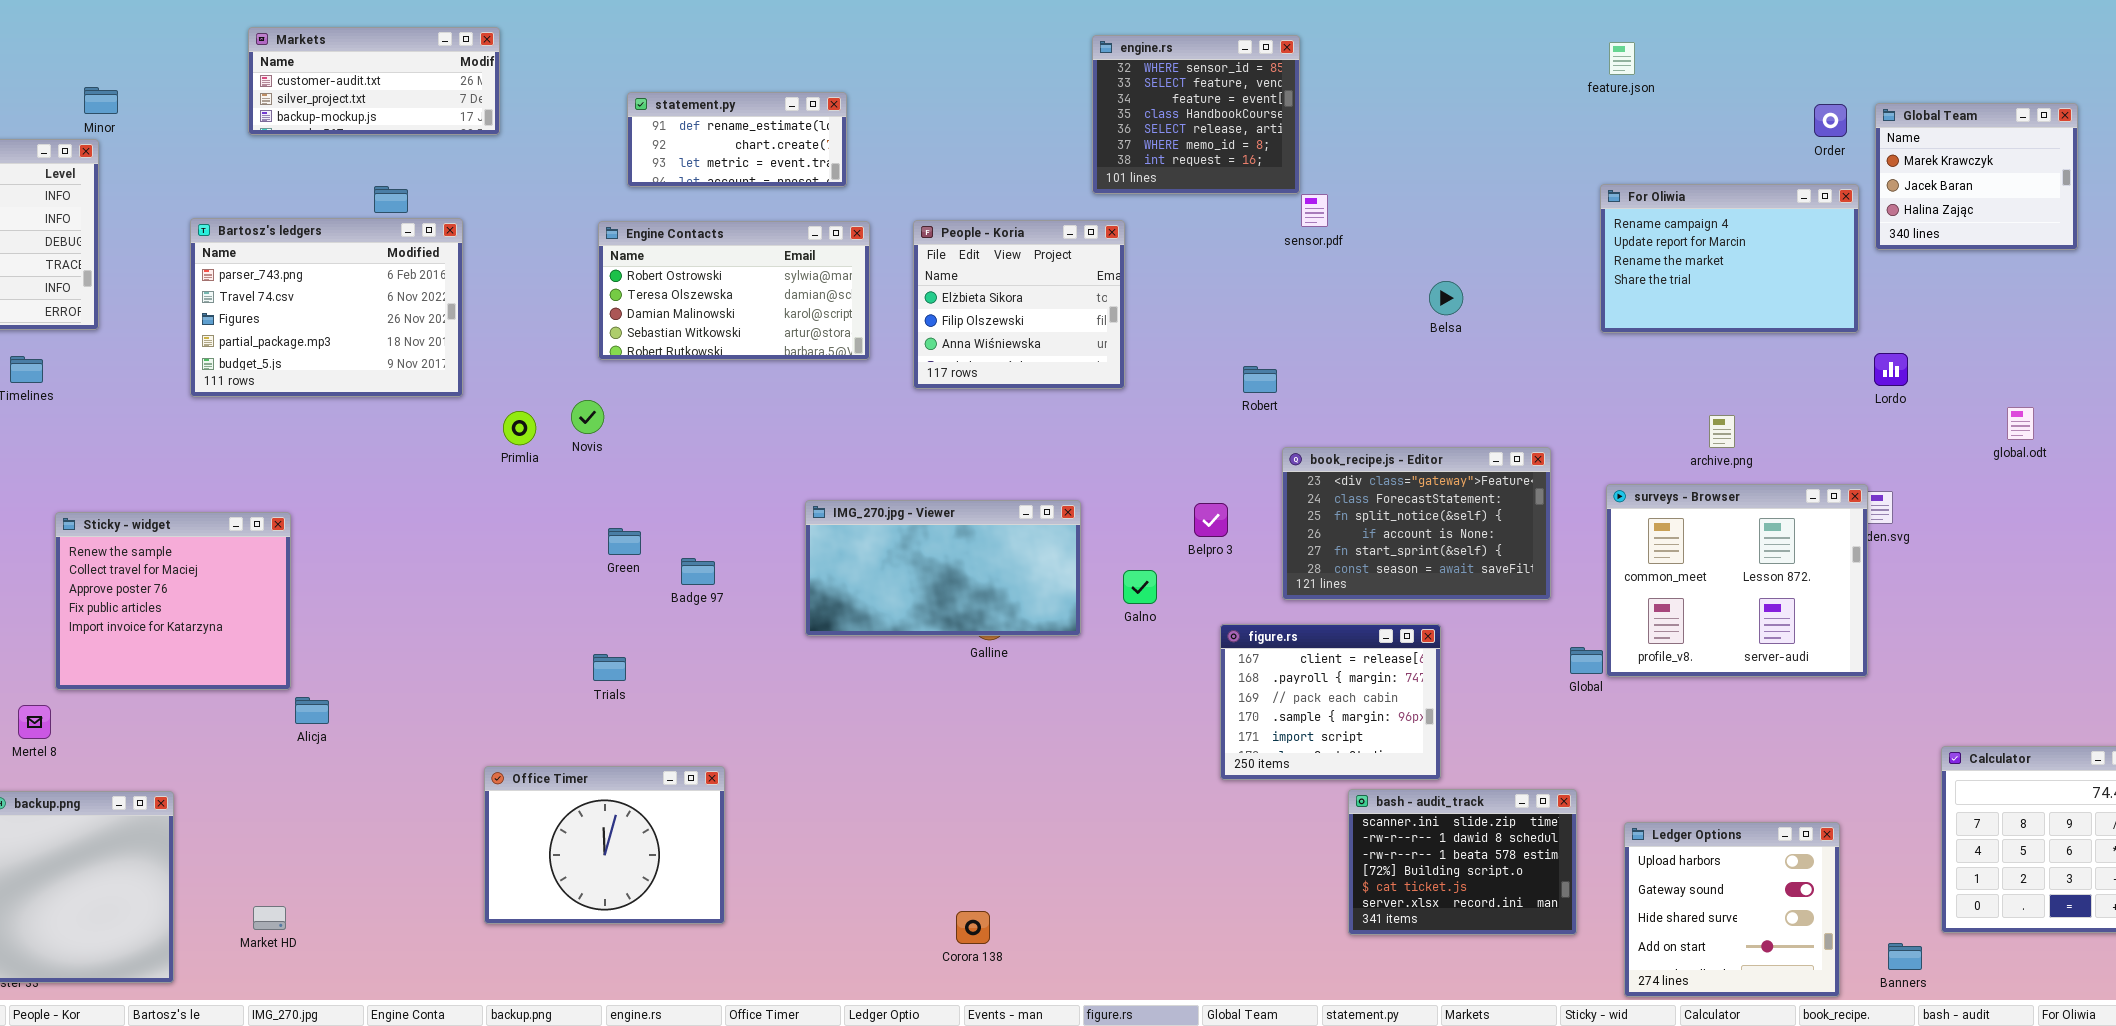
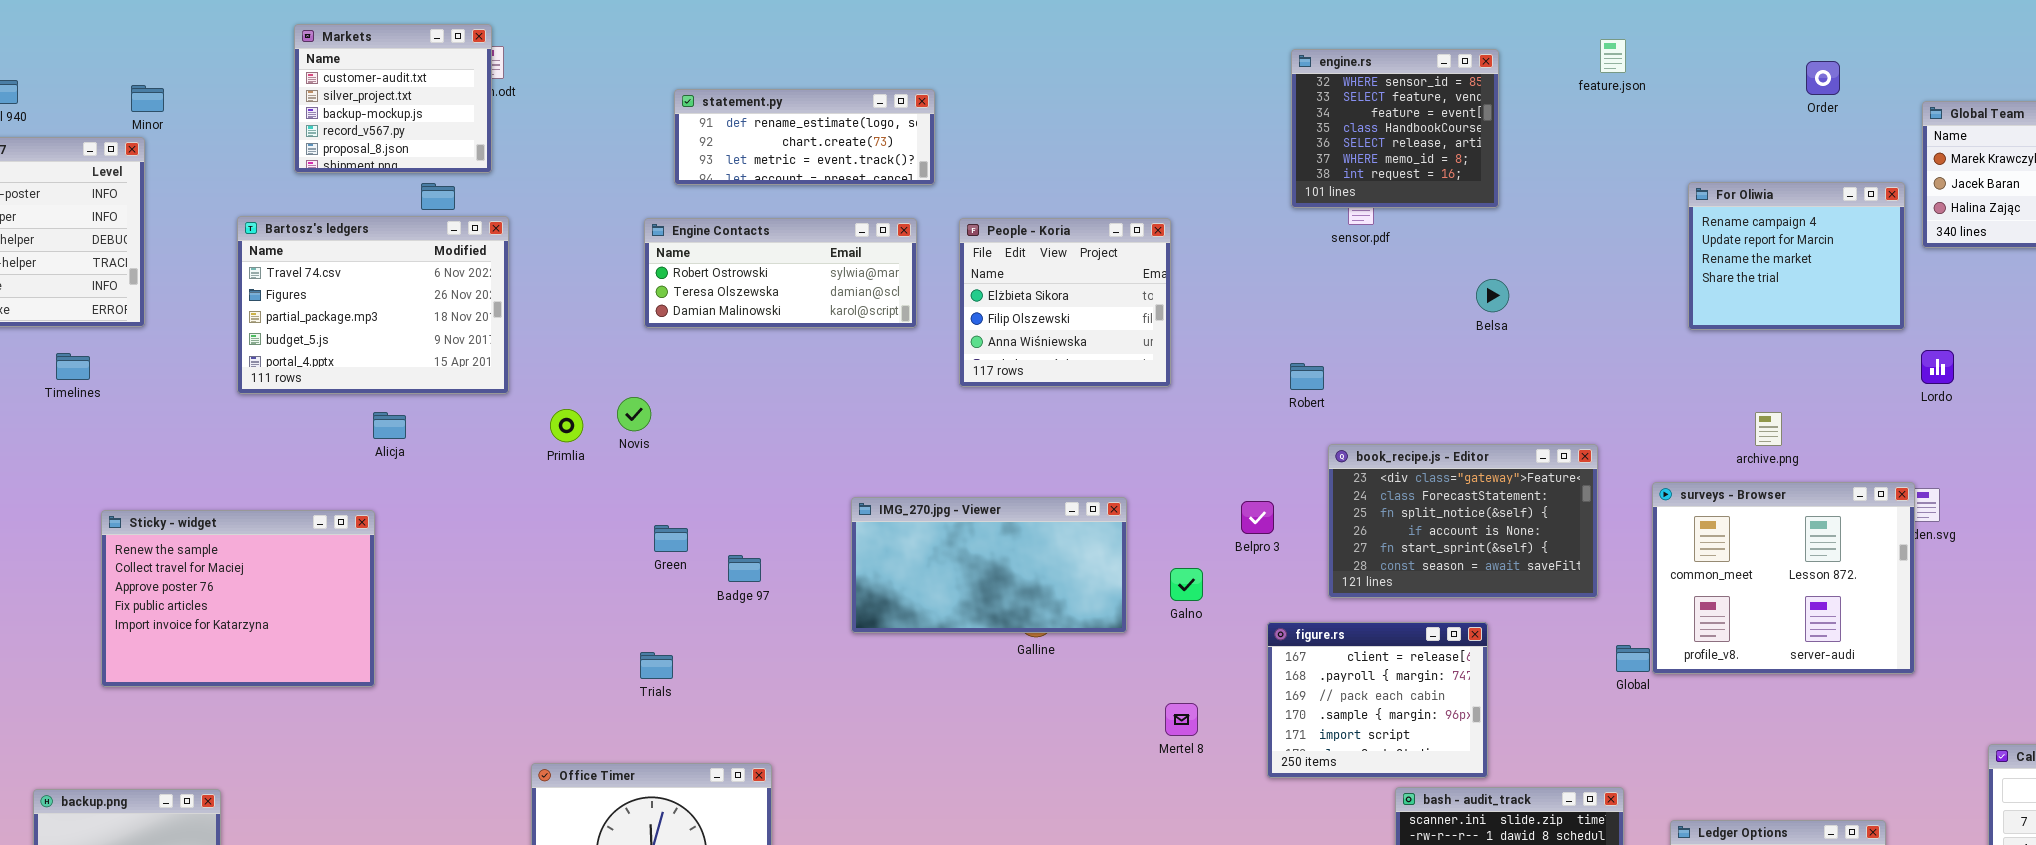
Markets: [248,27,500,135] -> [294,24,492,173], resized
engine.rs: [1092,35,1300,194] -> [1291,49,1499,208], moved
feature.json: [1609,42,1635,75] -> [1600,39,1626,73], moved
statement.py: [627,92,847,187] -> [674,89,935,185], resized
Order: [1814,104,1847,137] -> [1806,61,1840,95], moved
For Oliwia: [1600,184,1859,333] -> [1688,182,1905,330], resized
Bartosz's ledgers: [190,218,463,397] -> [237,216,509,394], scrolled down 1 row
Engine Contacts: [598,221,870,360] -> [644,218,917,328], resized
Sticky - widget: [55,512,291,690] -> [101,510,375,687], resized
Alicja: [295,697,329,724] -> [373,412,406,439], moved
Mertel 8: [18,705,51,739] -> [1165,703,1198,736], moved

